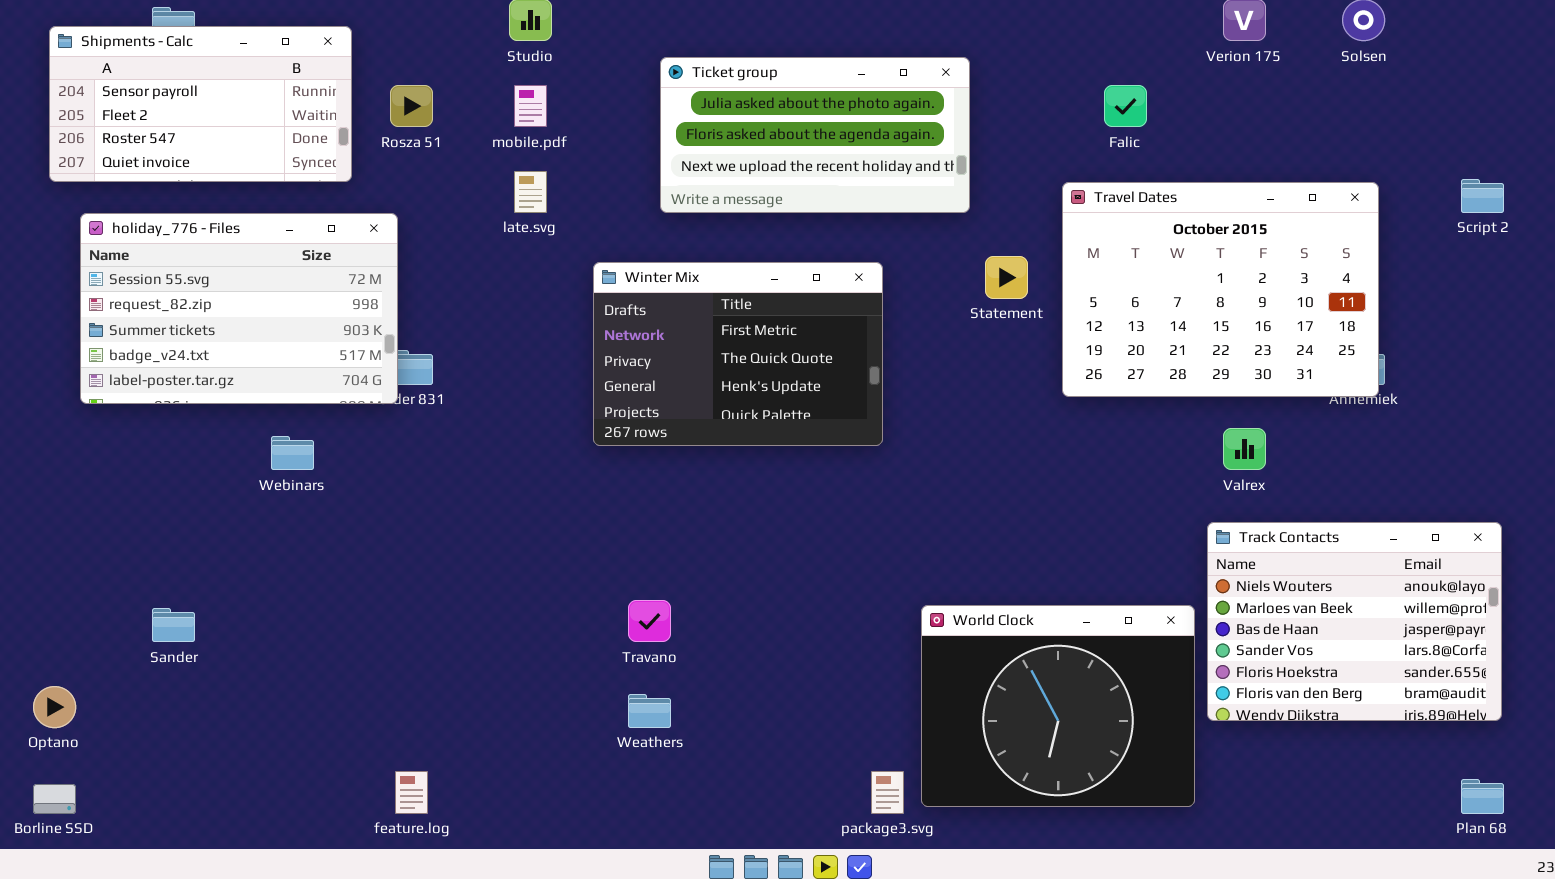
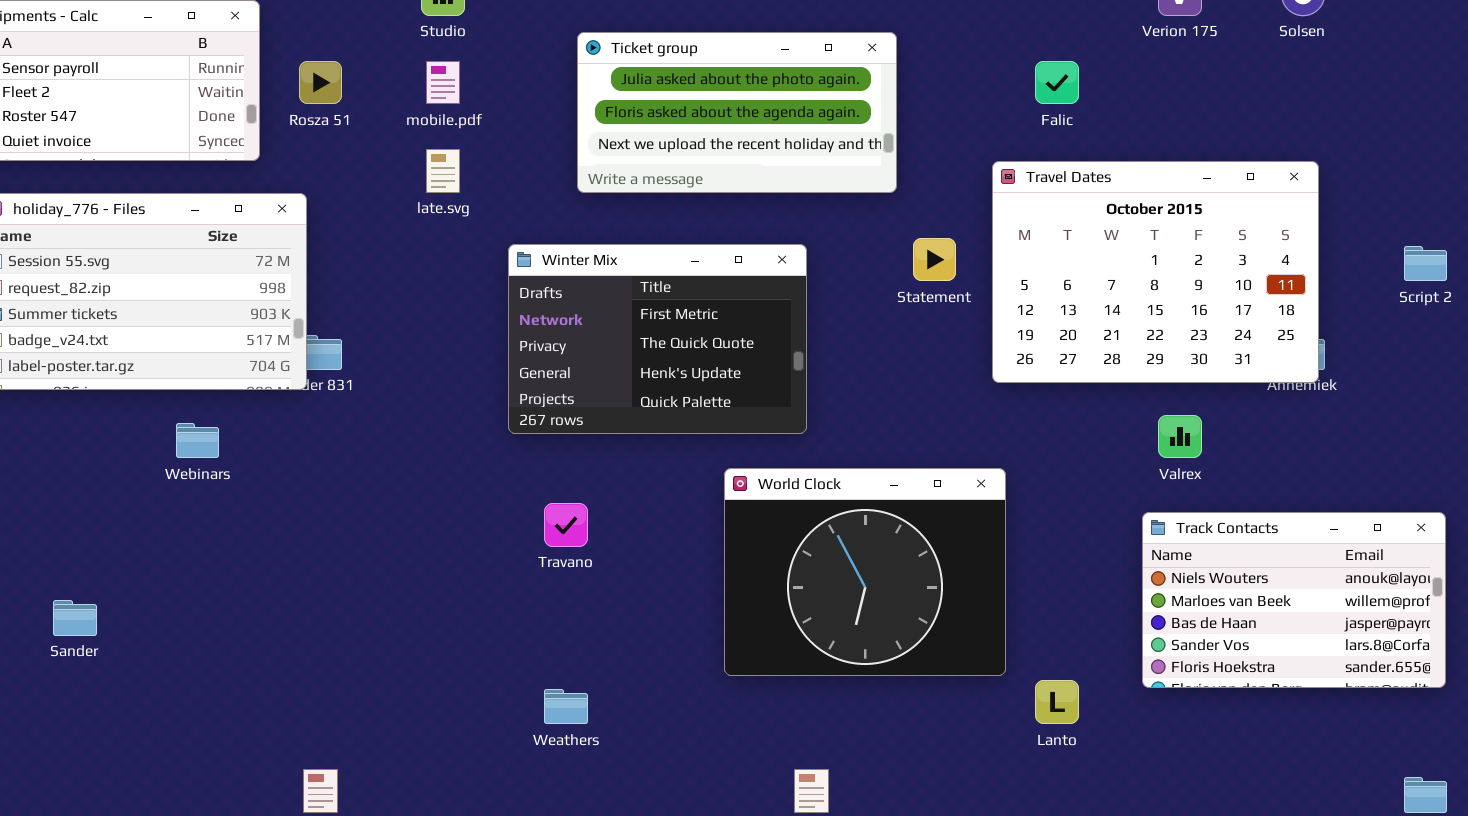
Script 2: [1461,179,1504,213] -> [1404,246,1447,281], moved
Track Contacts: [1207,522,1502,721] -> [1142,512,1446,688], resized
Travano: [628,600,671,642] -> [544,503,588,547], moved
World Clock: [921,605,1195,807] -> [724,468,1006,676], moved

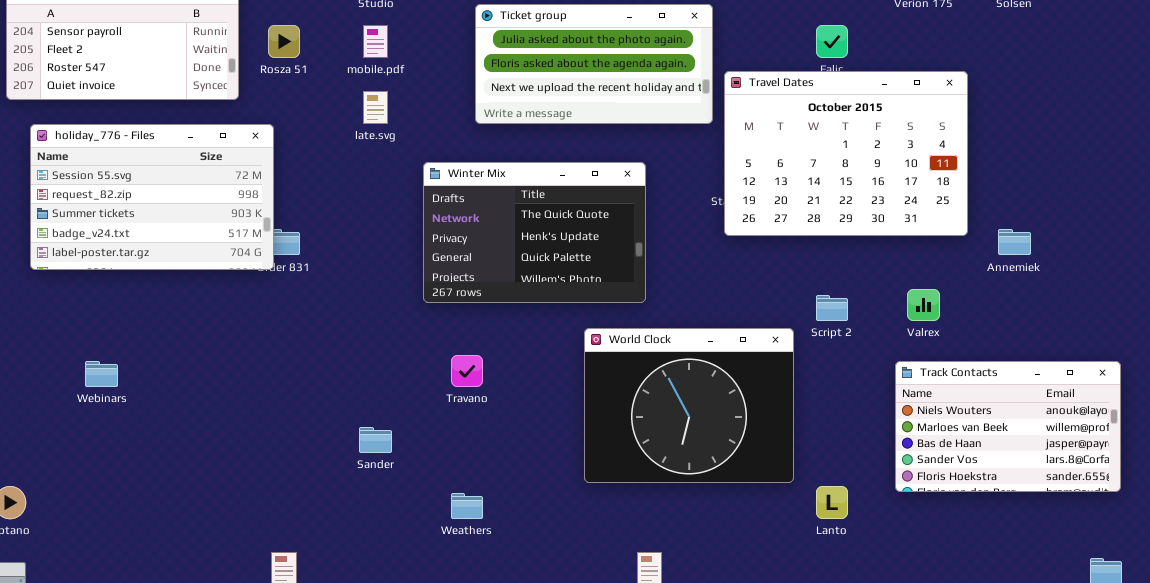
Travel Dates: [992,161,1319,383] -> [724,71,968,236], moved
Winter Mix: [508,244,807,434] -> [423,162,646,303], scrolled down 1 row
Script 2: [1404,246,1447,281] -> [816,295,848,321], moved
Webinars: [176,423,219,458] -> [85,361,118,387], moved
Sander: [53,600,97,636] -> [359,427,392,453], moved

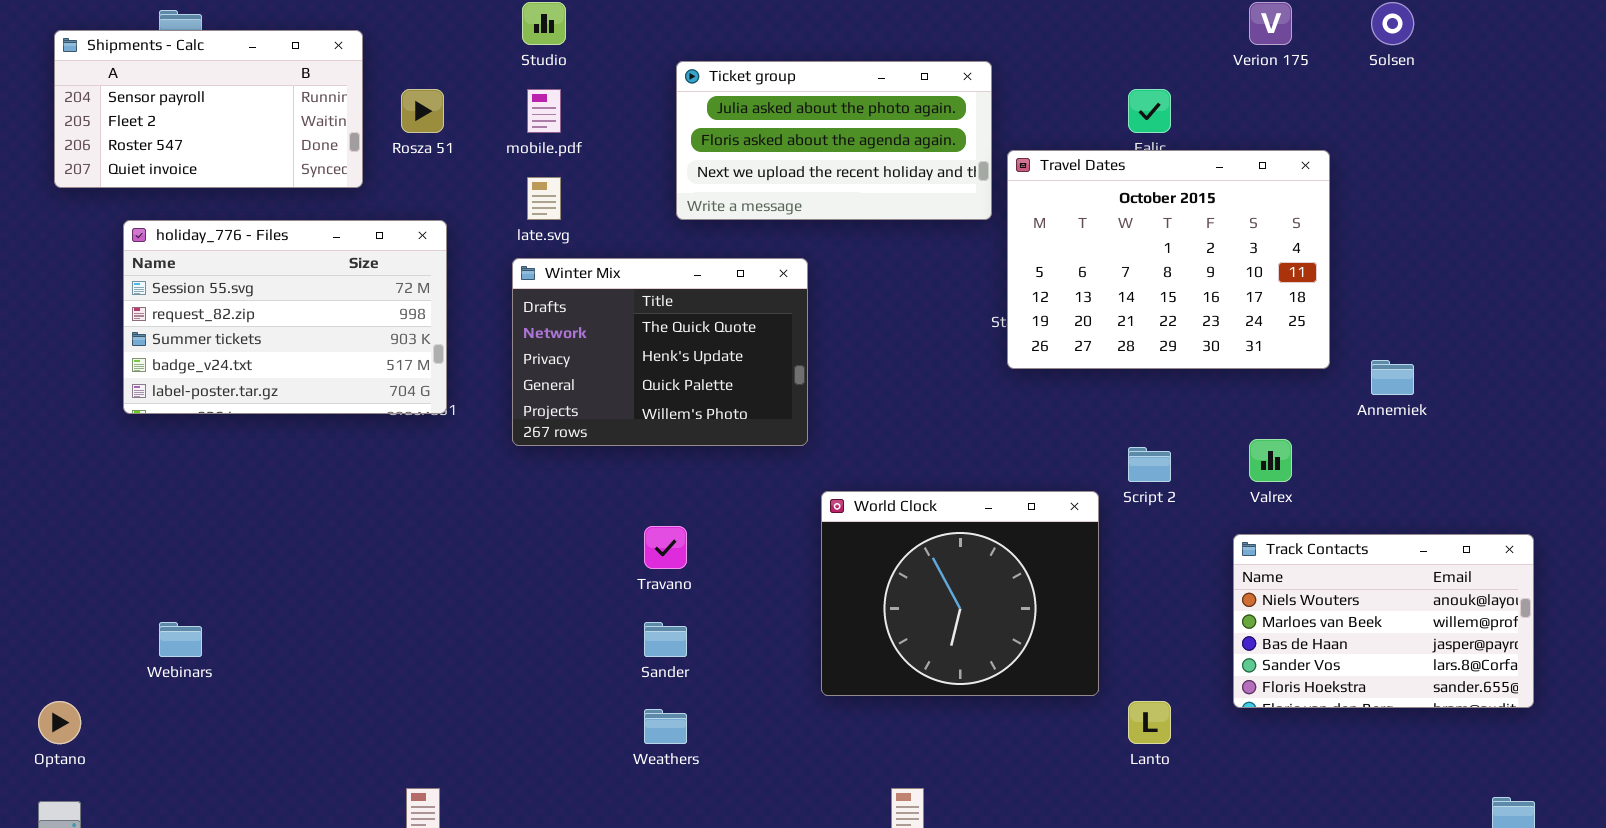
holiday_776 - Files: [30,124,274,270] -> [123,220,447,414], moved
Winter Mix: [423,162,646,303] -> [512,258,808,446], moved
Webinars: [85,361,118,387] -> [159,622,202,657], moved
Sander: [359,427,392,453] -> [644,622,687,657], moved

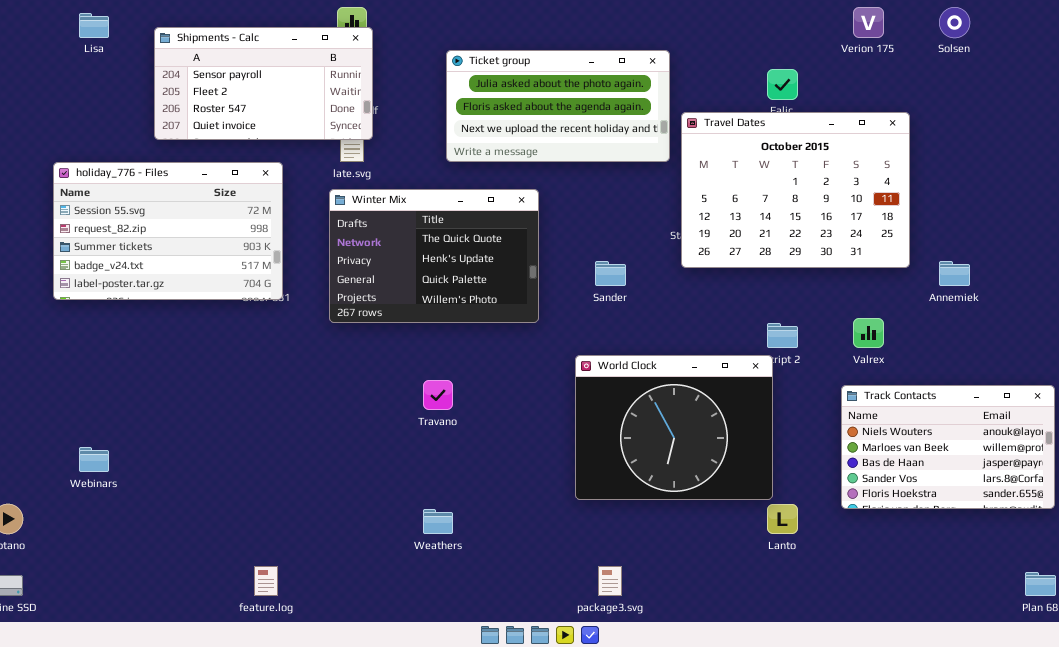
Shipments - Calc: [54,30,363,188] -> [154,27,373,140], moved
World Clock: [821,491,1099,696] -> [575,355,773,500], moved
Sander: [644,622,687,657] -> [595,261,626,286], moved

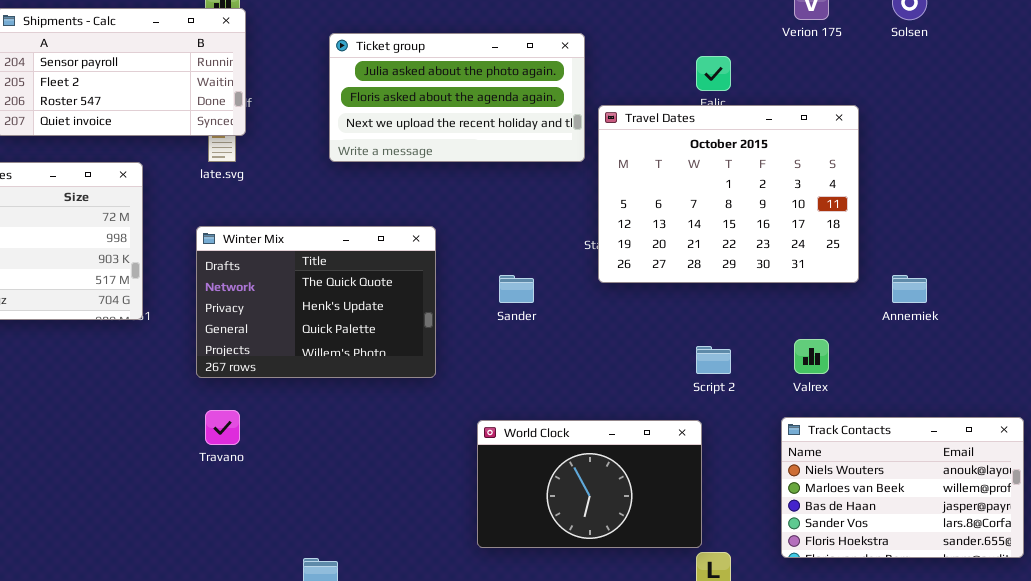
Winter Mix: [329,189,539,323] -> [196,226,436,378], moved
World Clock: [575,355,773,500] -> [477,420,702,548], resized
Travano: [423,380,453,410] -> [205,410,240,445], moved

